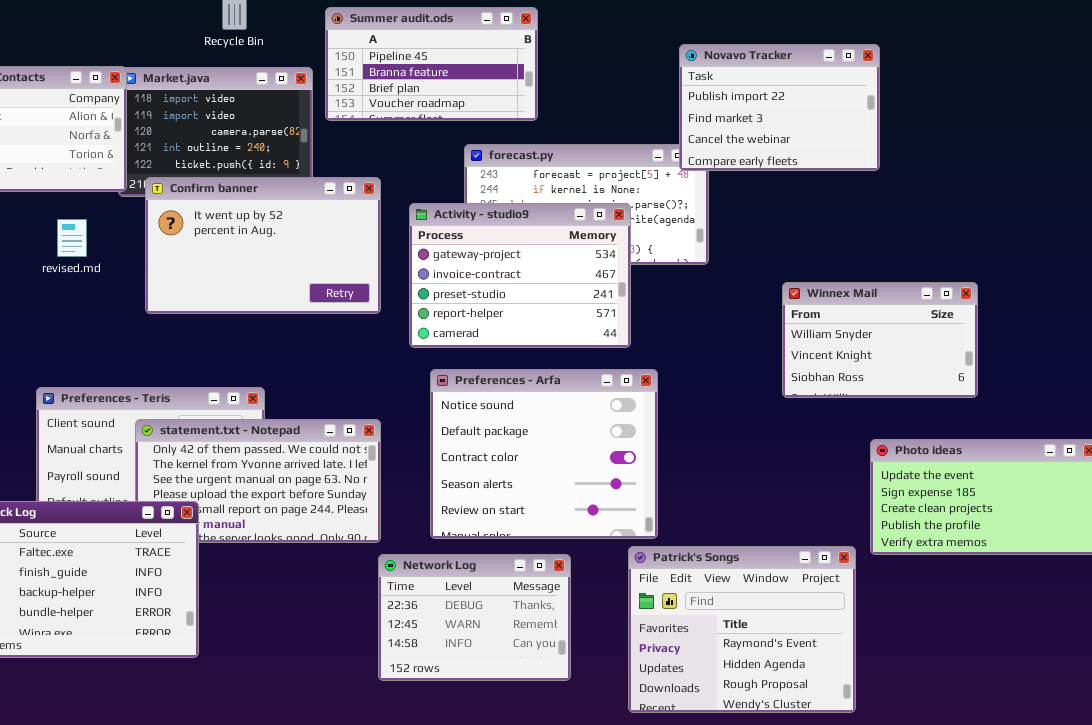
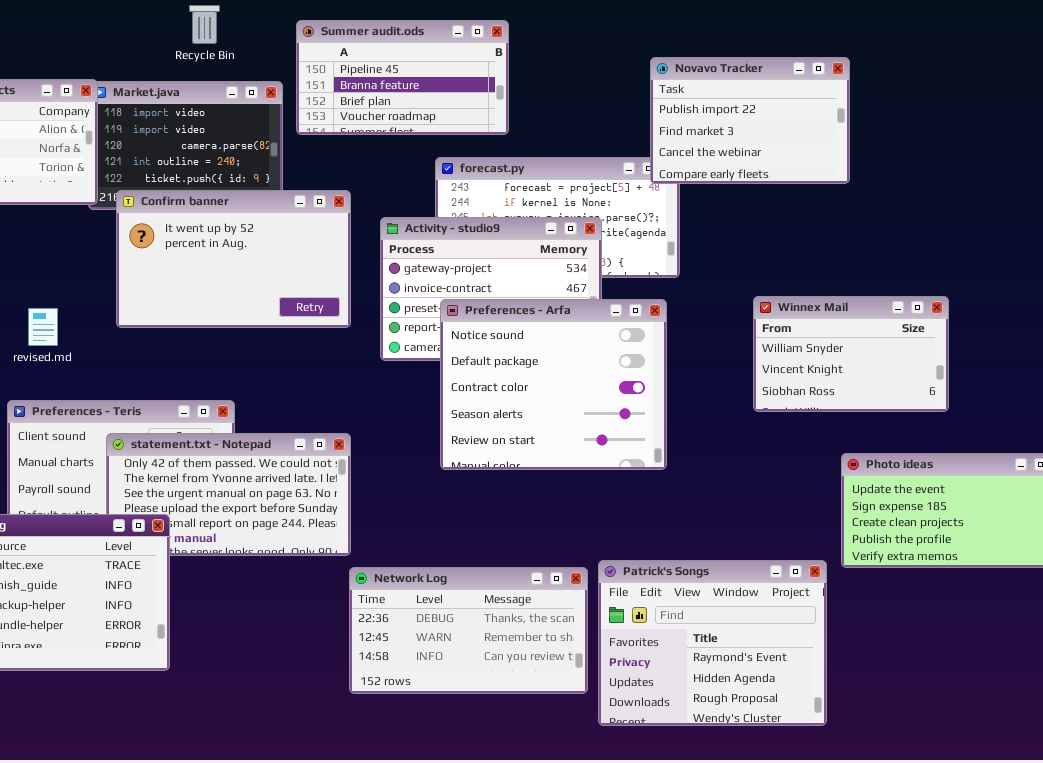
revised.md: [57,219,87,257] -> [28,308,58,346], moved
Preferences - Arfa: [430,369,658,539] -> [440,299,667,470], moved
Network Log: [378,554,571,681] -> [349,567,588,694], resized

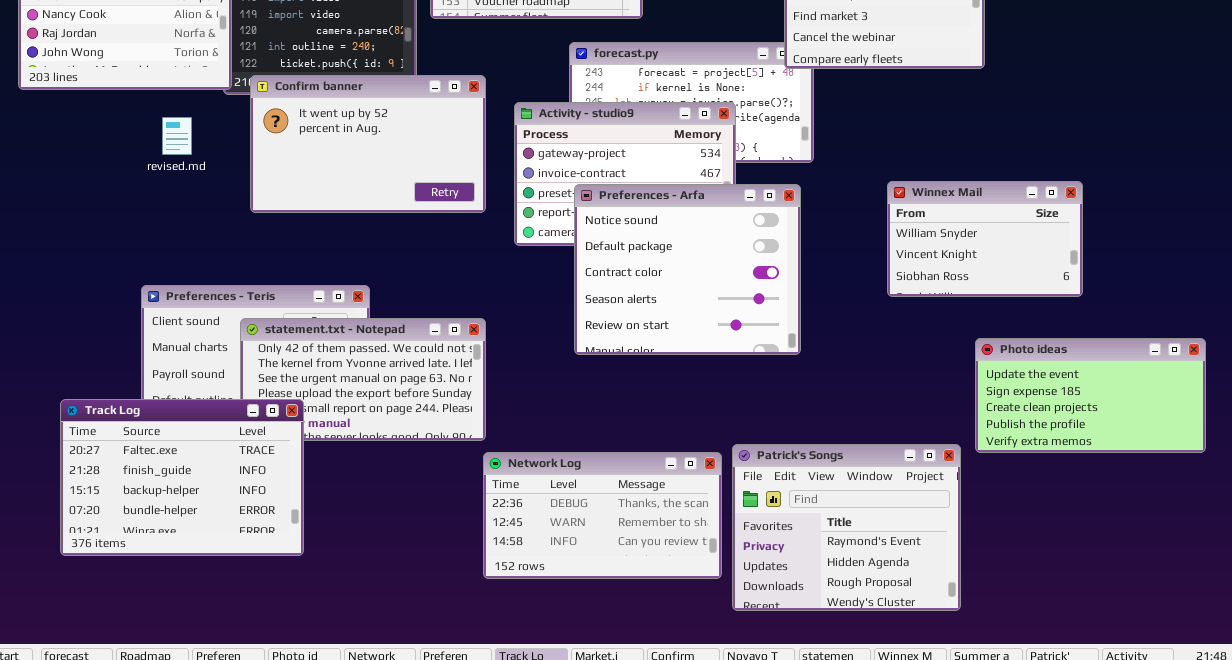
revised.md: [28,308,58,346] -> [162,117,192,155], moved

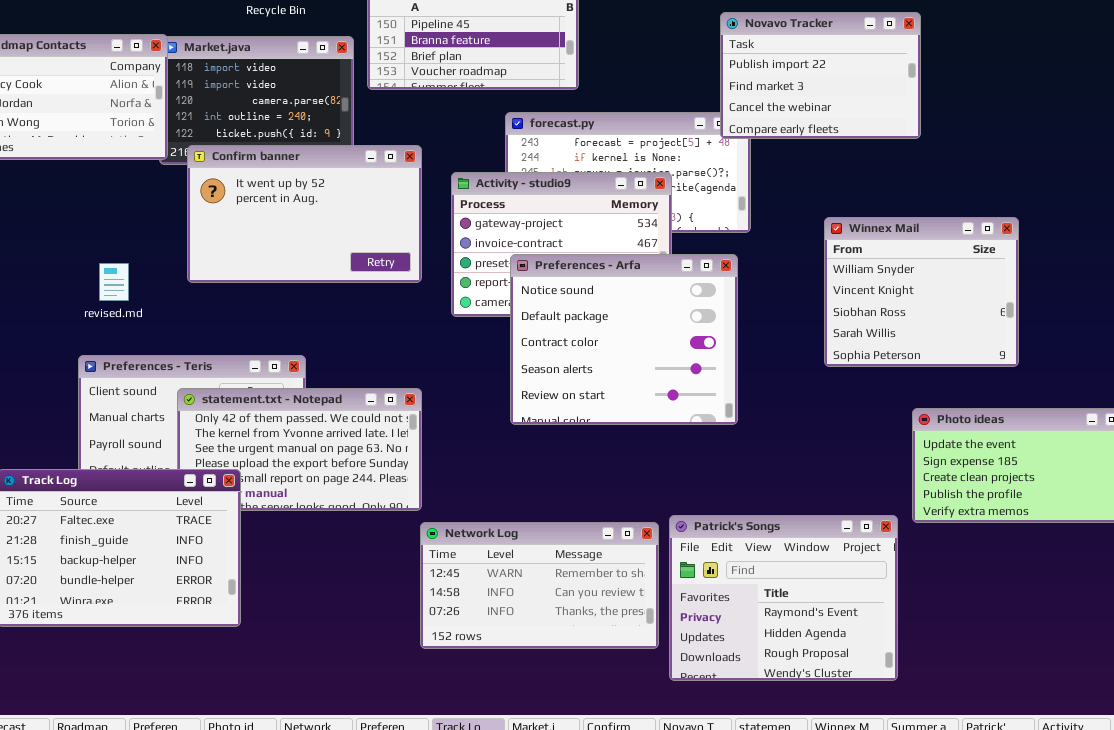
revised.md: [162,117,192,155] -> [99,263,129,301], moved
Winnex Mail: [887,181,1083,297] -> [824,217,1019,367], resized
Network Log: [483,452,722,579] -> [420,522,659,649], scrolled down 1 row

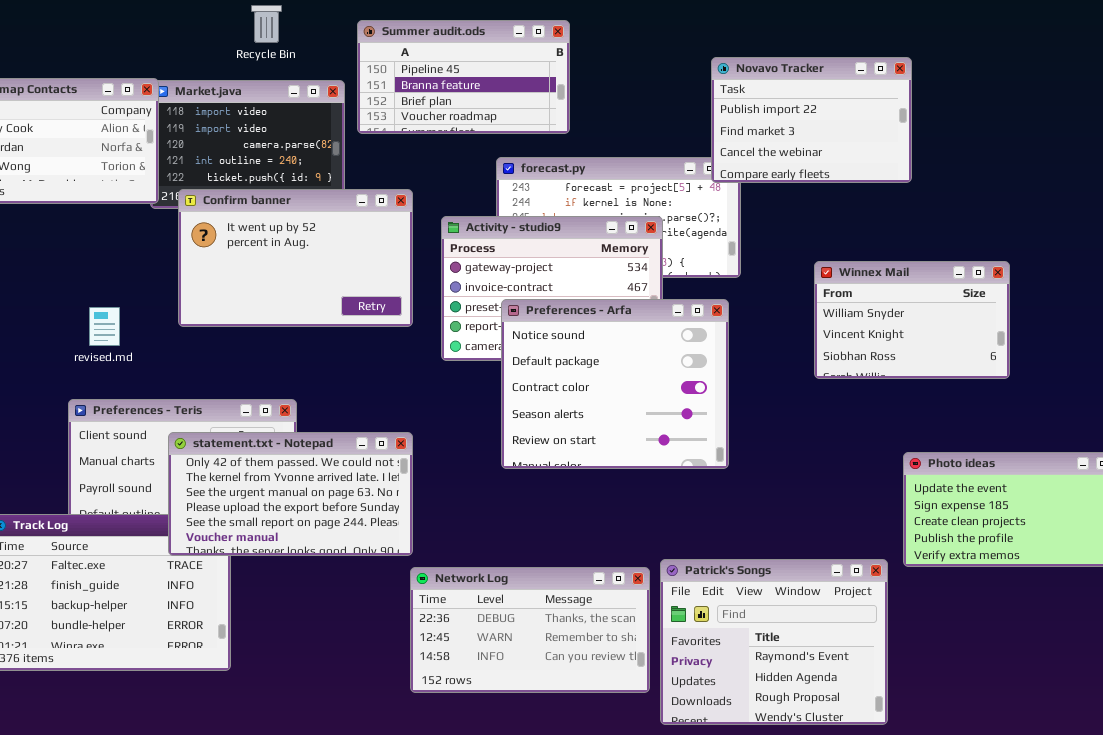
Winnex Mail: [824,217,1019,367] -> [814,261,1010,379], resized
statement.txt - Notepad: [177,388,422,511] -> [168,432,413,556], raised
Network Log: [420,522,659,649] -> [410,567,650,693], scrolled up 1 row

